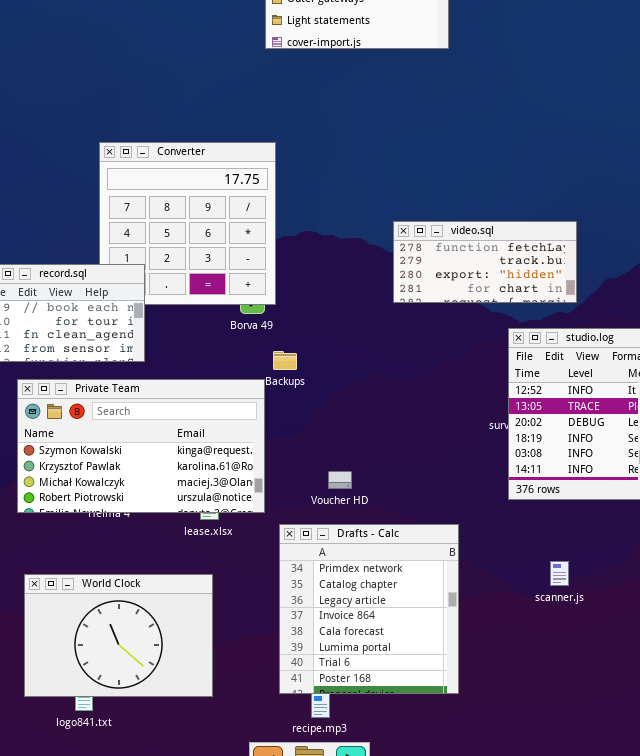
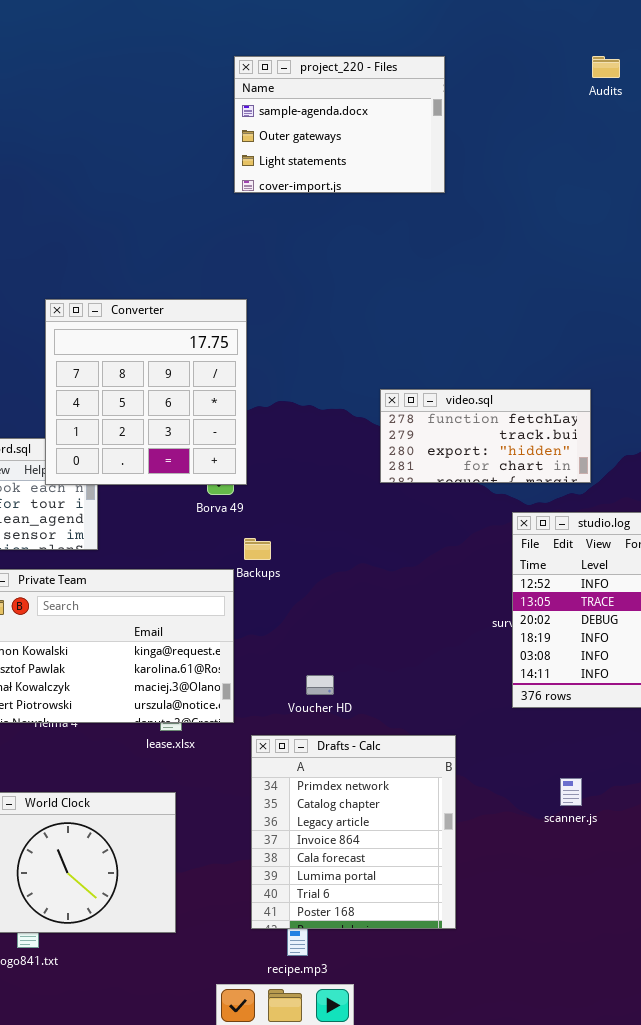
Converter: [99,142,276,305] -> [45,299,247,485], raised

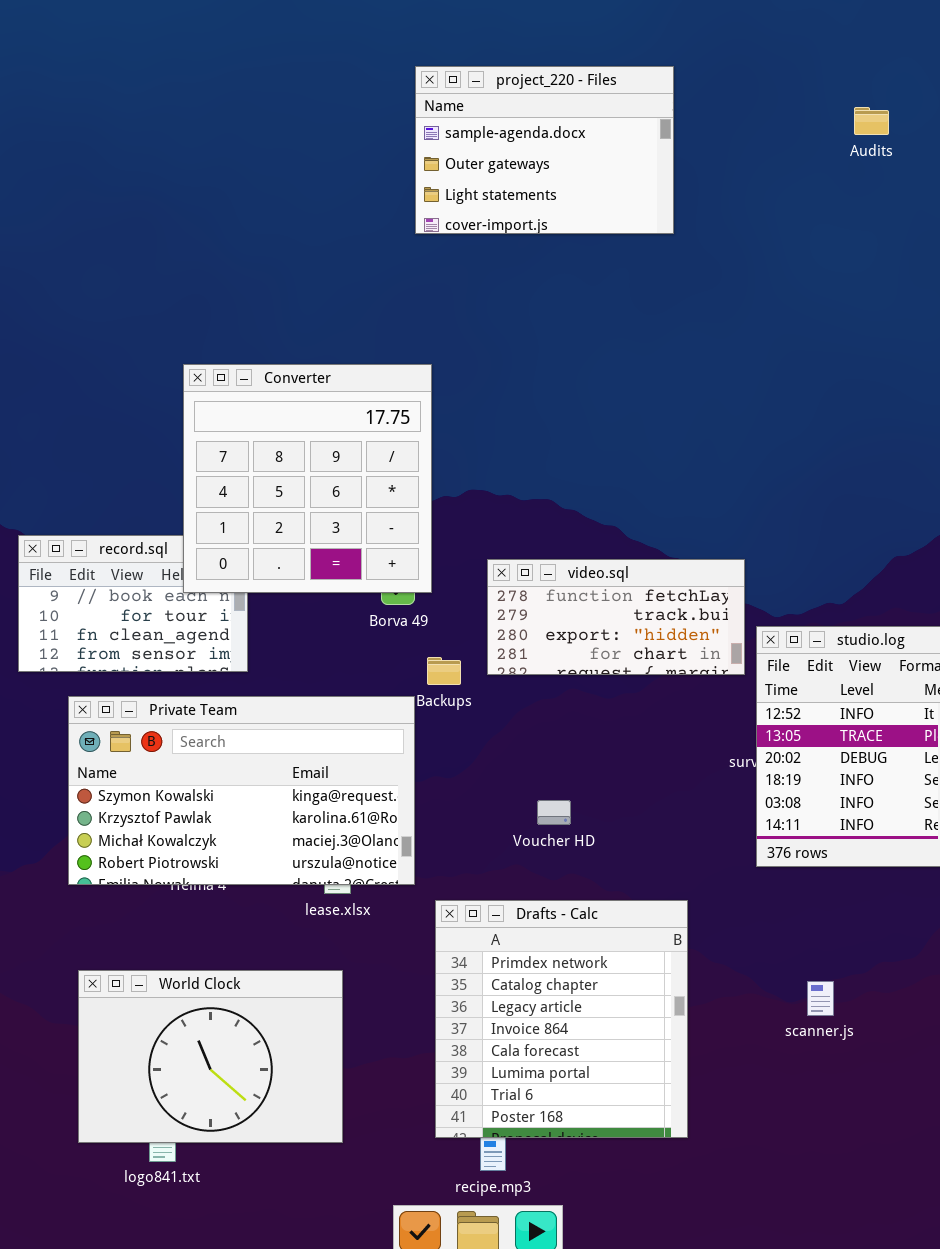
Audits: [592,56,620,78] -> [854,107,889,135], moved
video.sql: [380,389,591,483] -> [487,559,745,675], moved
Voucher HD: [306,675,334,695] -> [537,800,571,825], moved
scanner.js: [560,778,582,806] -> [807,981,834,1016], moved

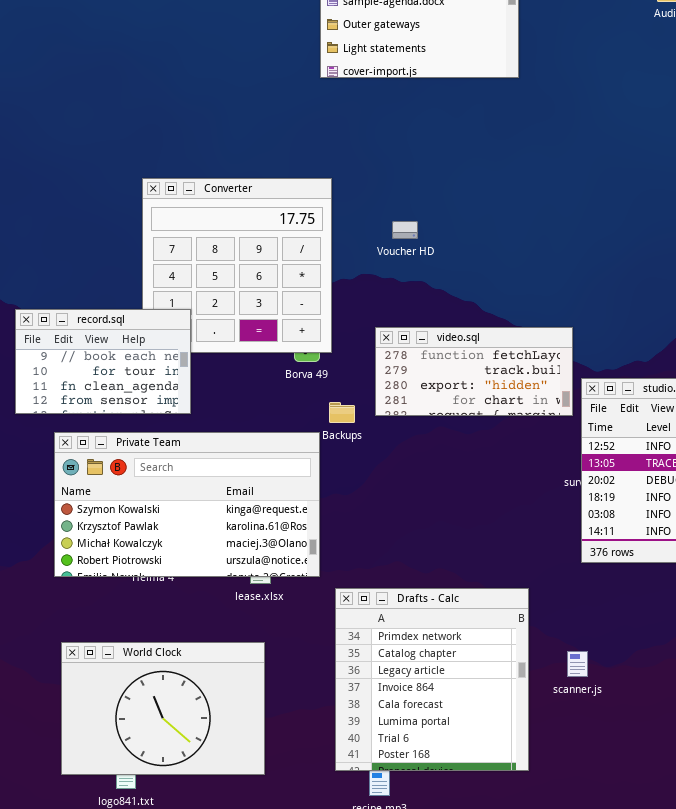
record.sql: [18,535,248,672] -> [15,309,191,414], raised
Voucher HD: [537,800,571,825] -> [392,221,418,239], moved
scanner.js: [807,981,834,1016] -> [567,651,588,677], moved

